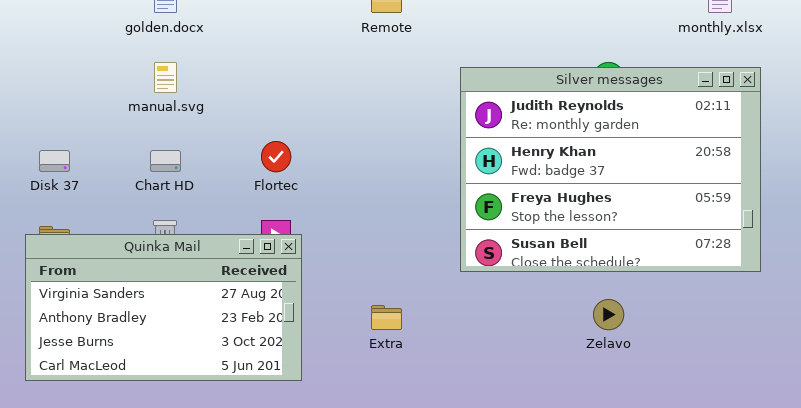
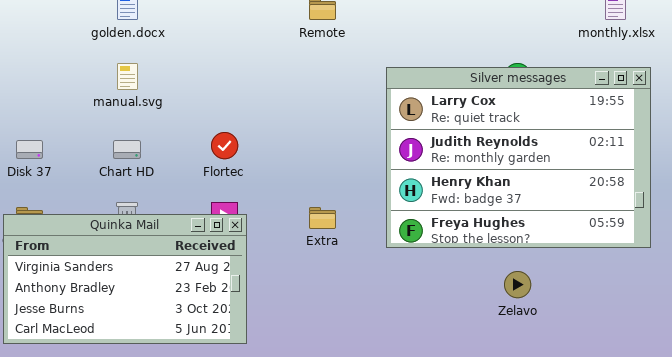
Silver messages: [460,67,761,272] -> [386,67,651,248], scrolled up 1 row
Extra: [371,305,402,330] -> [309,207,336,229], moved

